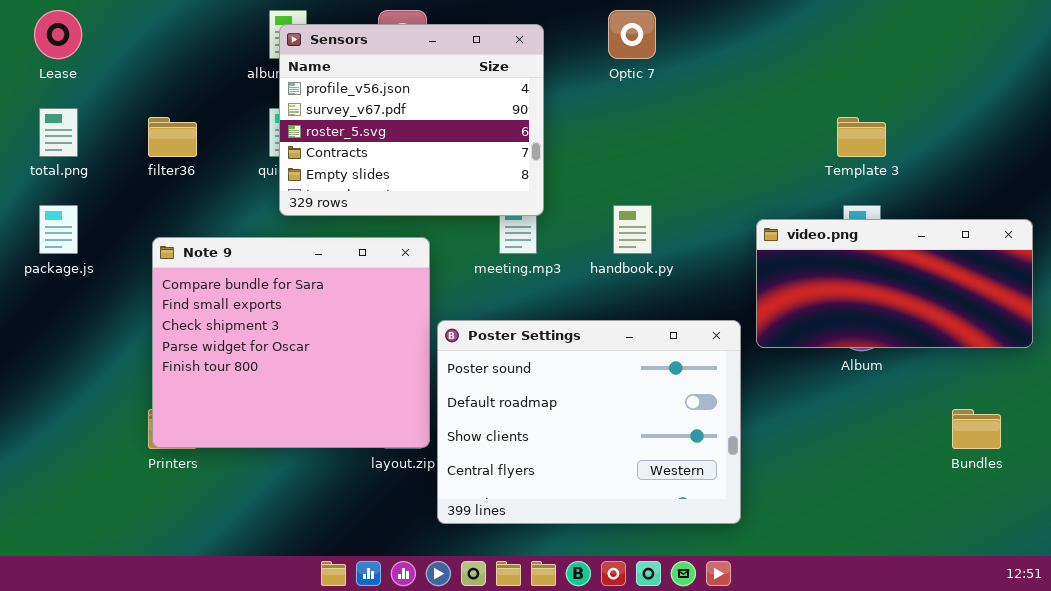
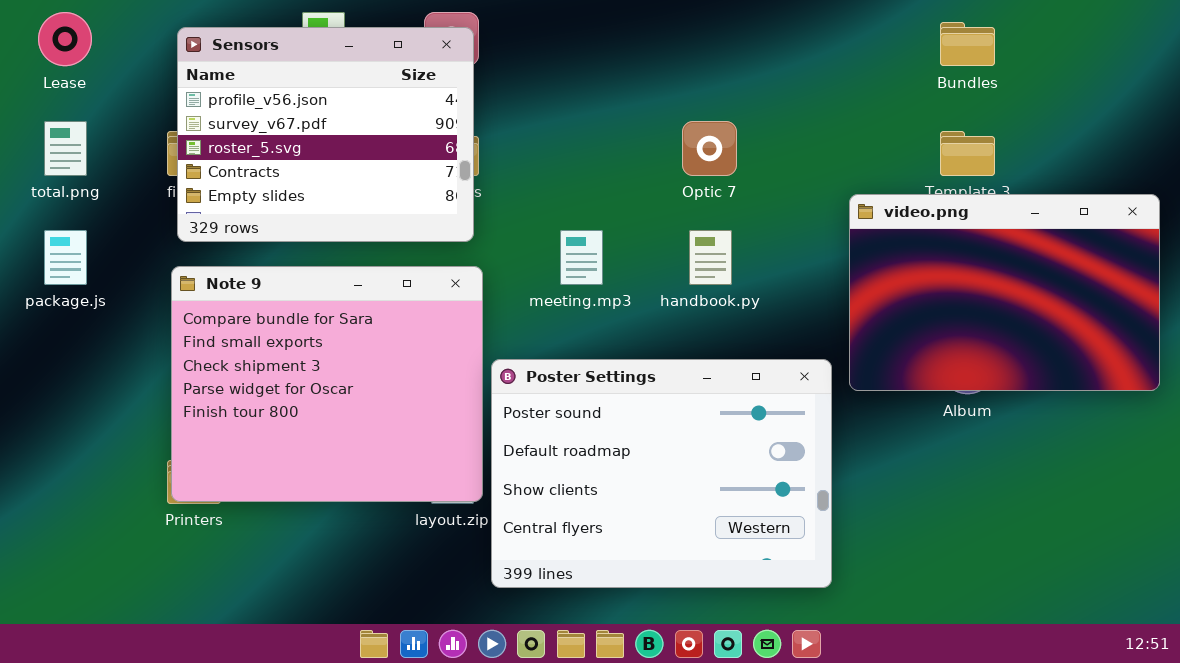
Optic 7: [608,10,656,59] -> [682,121,737,176], moved
Sensors: [279,24,544,216] -> [177,27,474,242], moved
video.png: [756,219,1033,348] -> [849,194,1160,391], resized
Bundles: [952,409,1001,449] -> [940,22,995,66], moved

